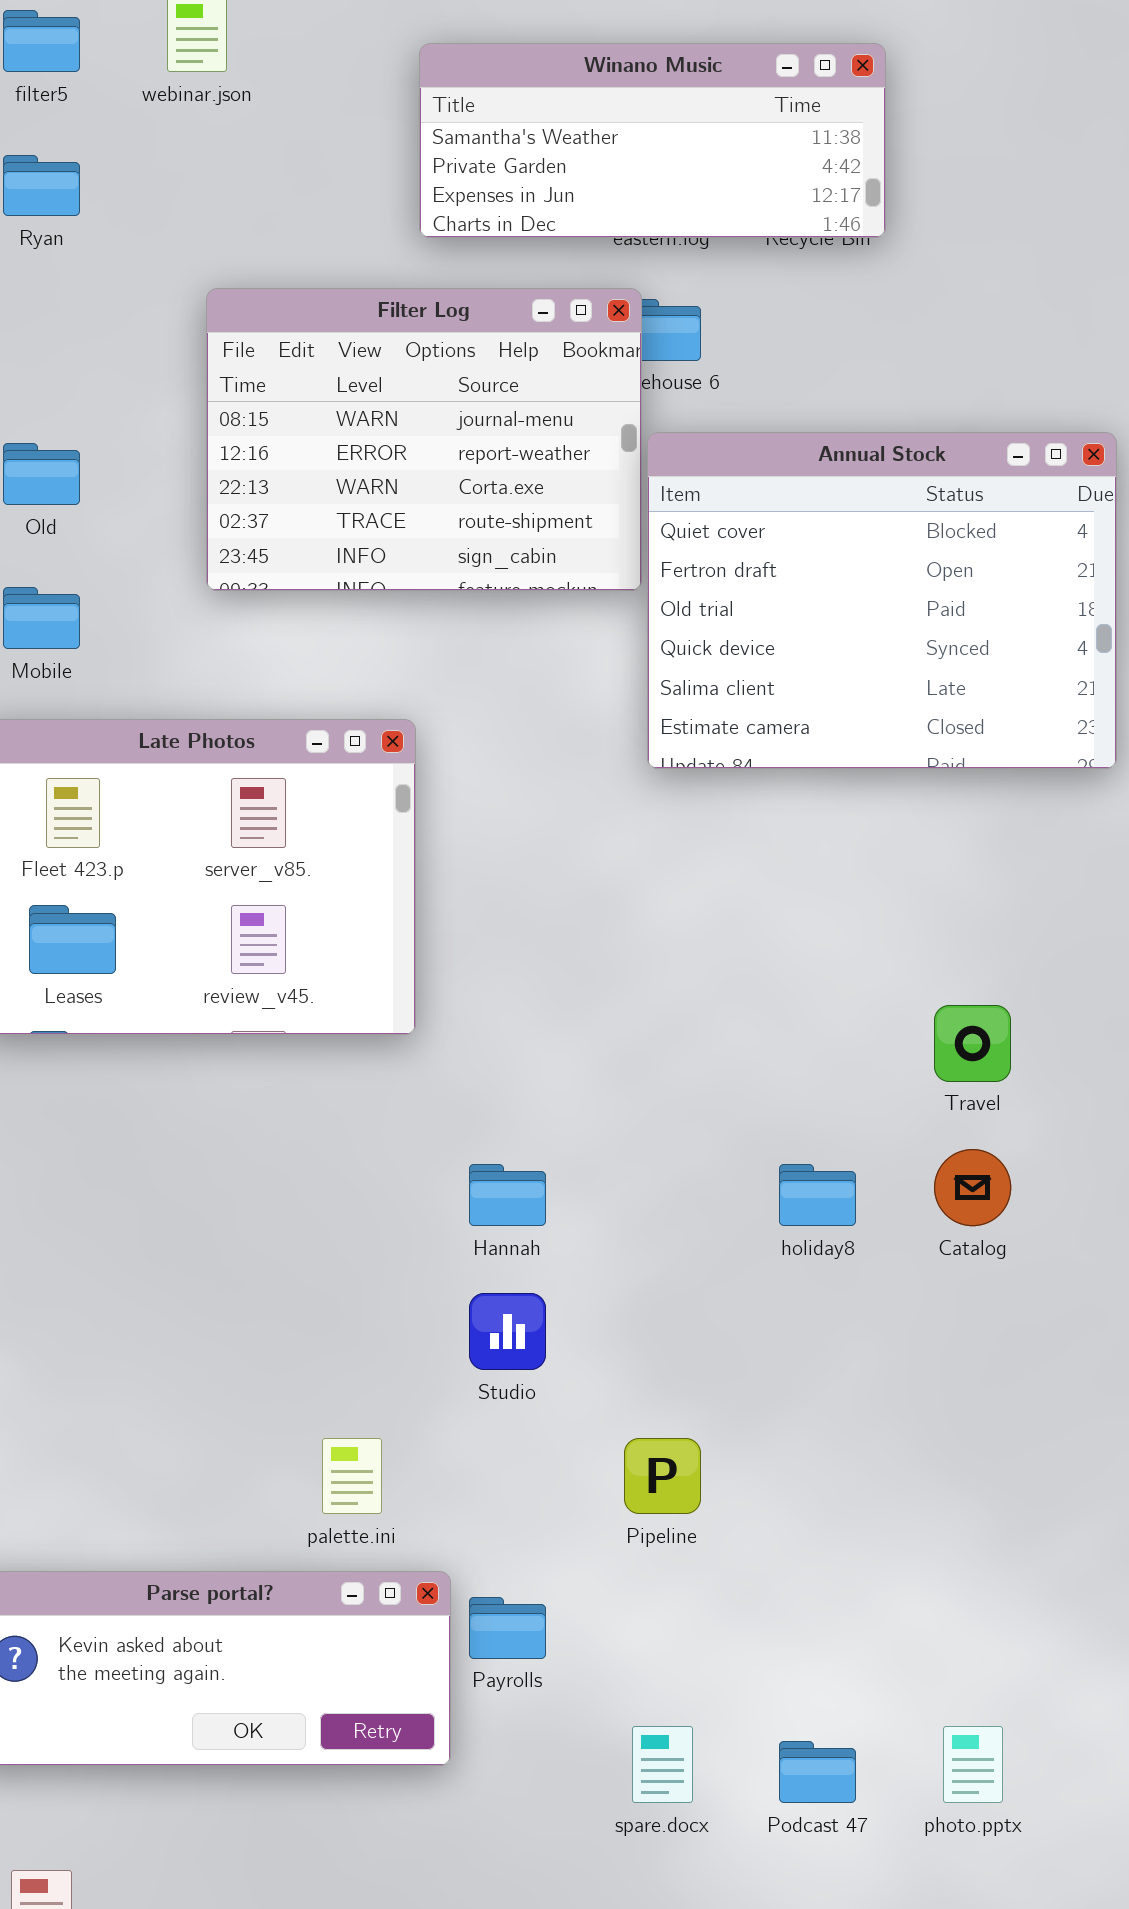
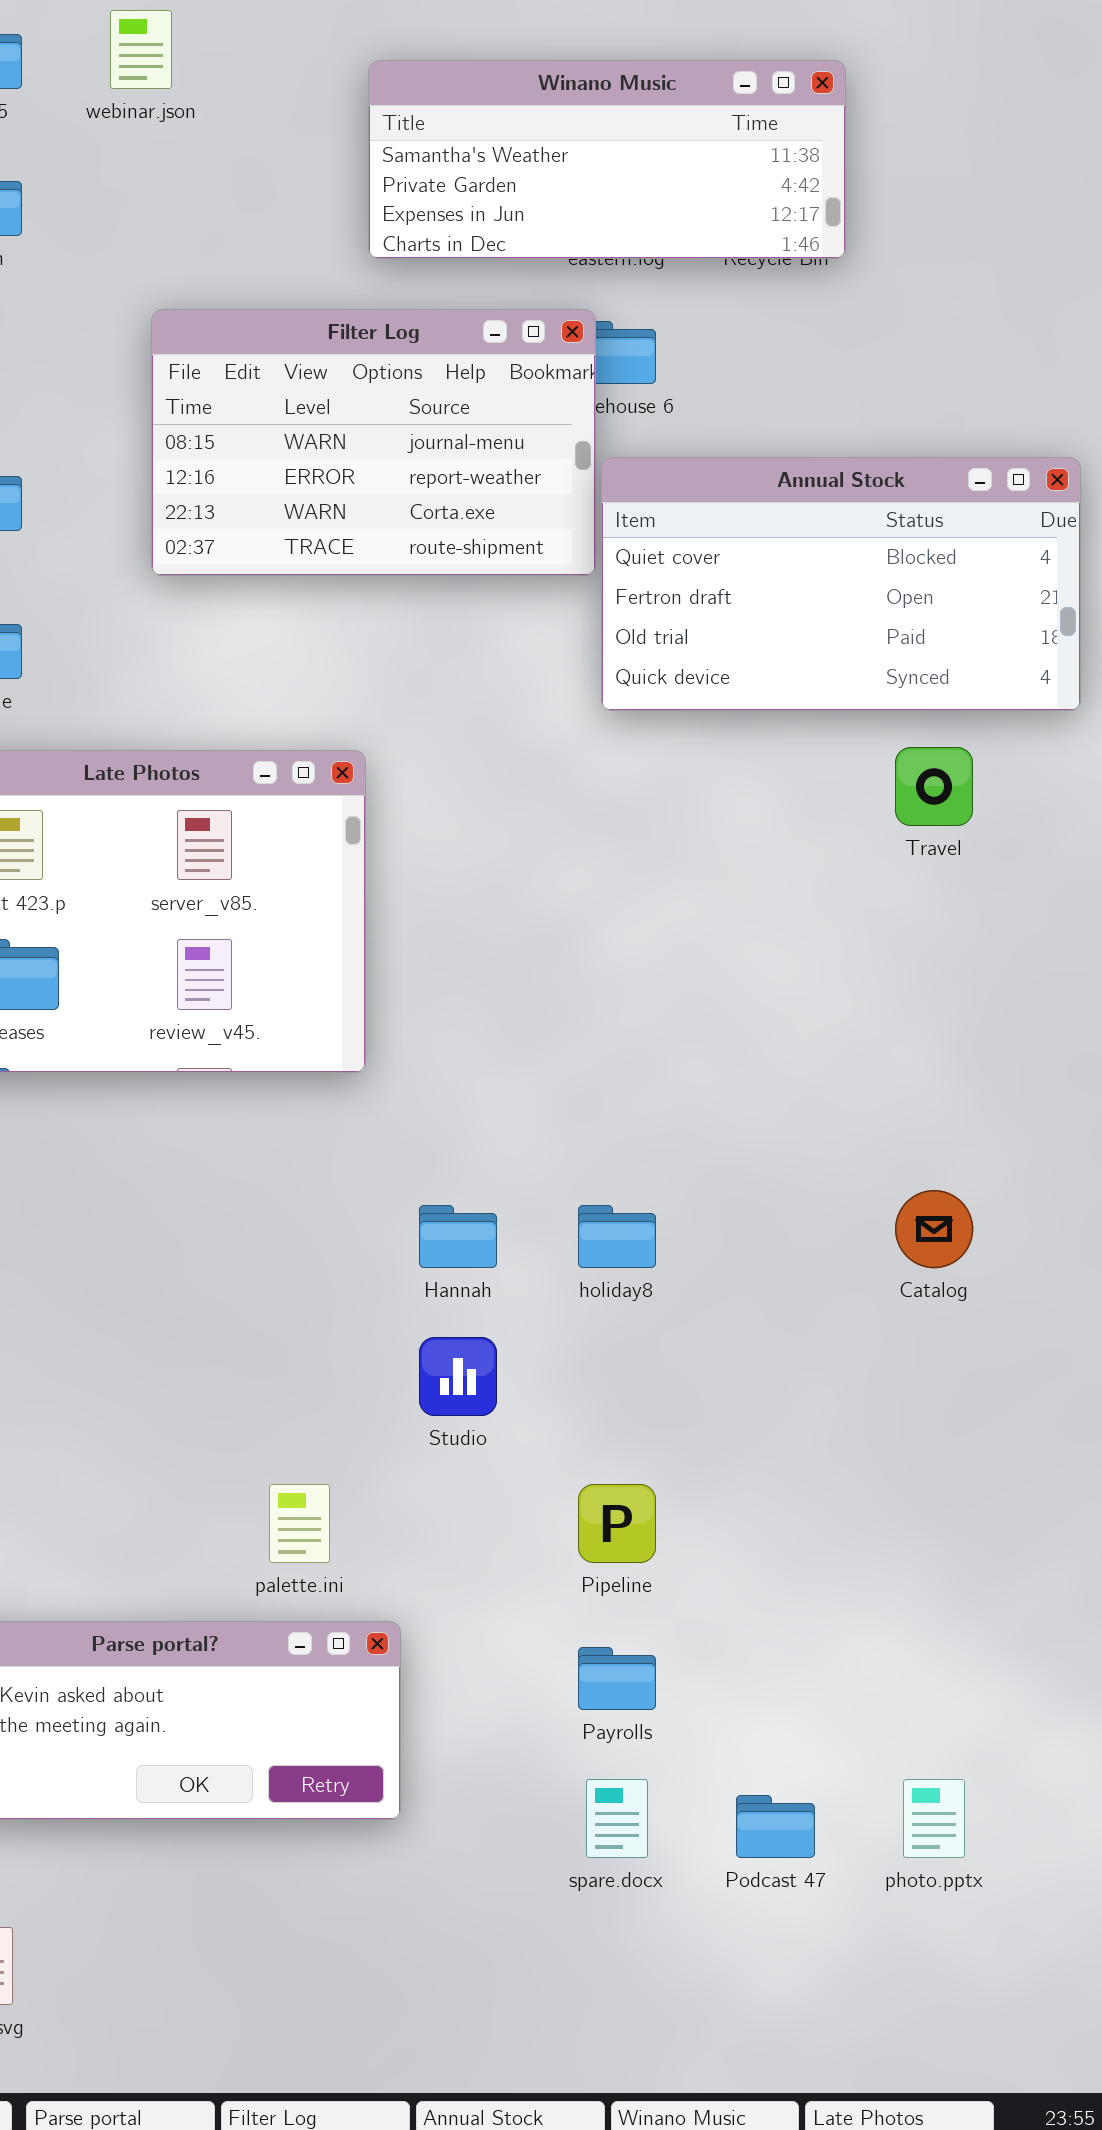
Filter Log: [206,288,642,591] -> [151,309,596,576], resized
Annual Stock: [647,432,1117,769] -> [601,457,1081,711], resized
Travel: [934,1005,1011,1082] -> [895,747,973,826], moved
holiday8: [779,1164,856,1226] -> [578,1205,656,1268], moved
Payrolls: [469,1597,546,1659] -> [578,1647,656,1710], moved

